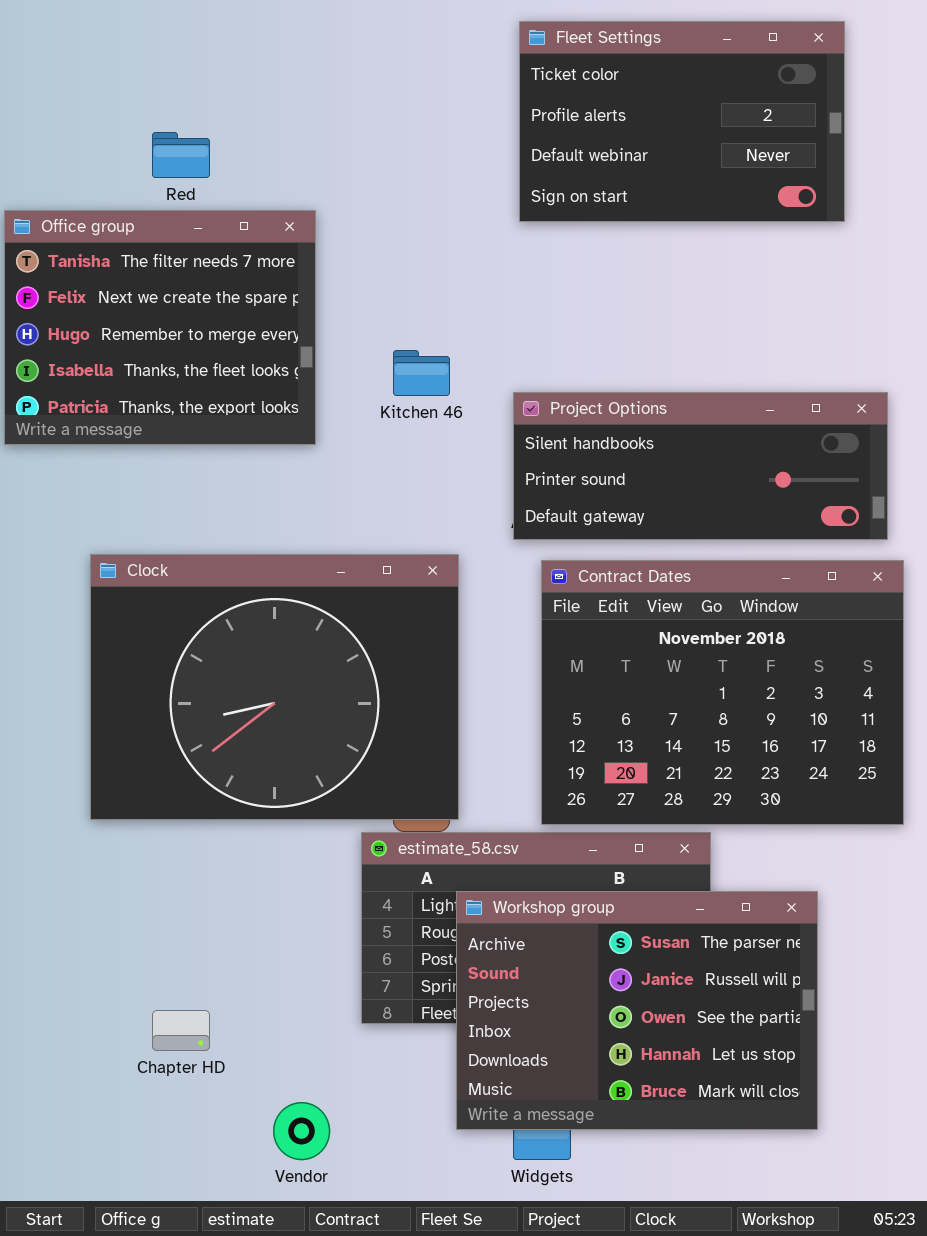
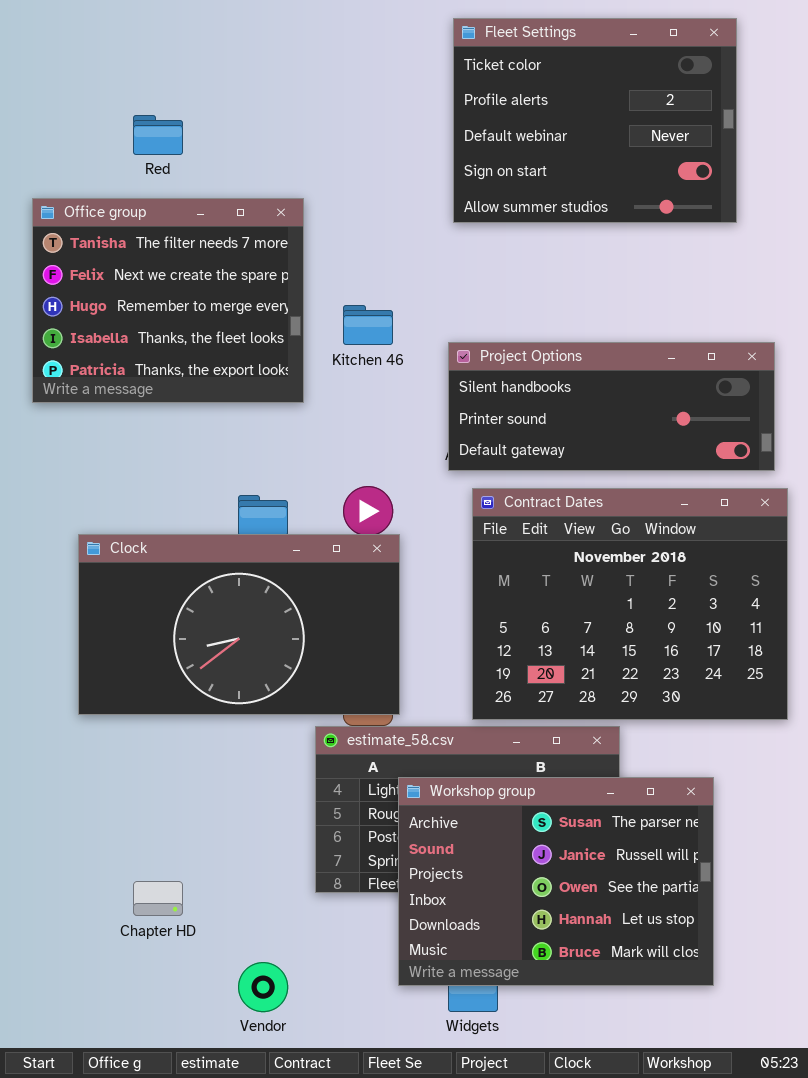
Fleet Settings: [519,21,845,222] -> [453,18,737,223], resized
Office group: [4,210,316,445] -> [32,198,304,403], moved
Clock: [90,554,459,820] -> [78,534,400,715], resized

